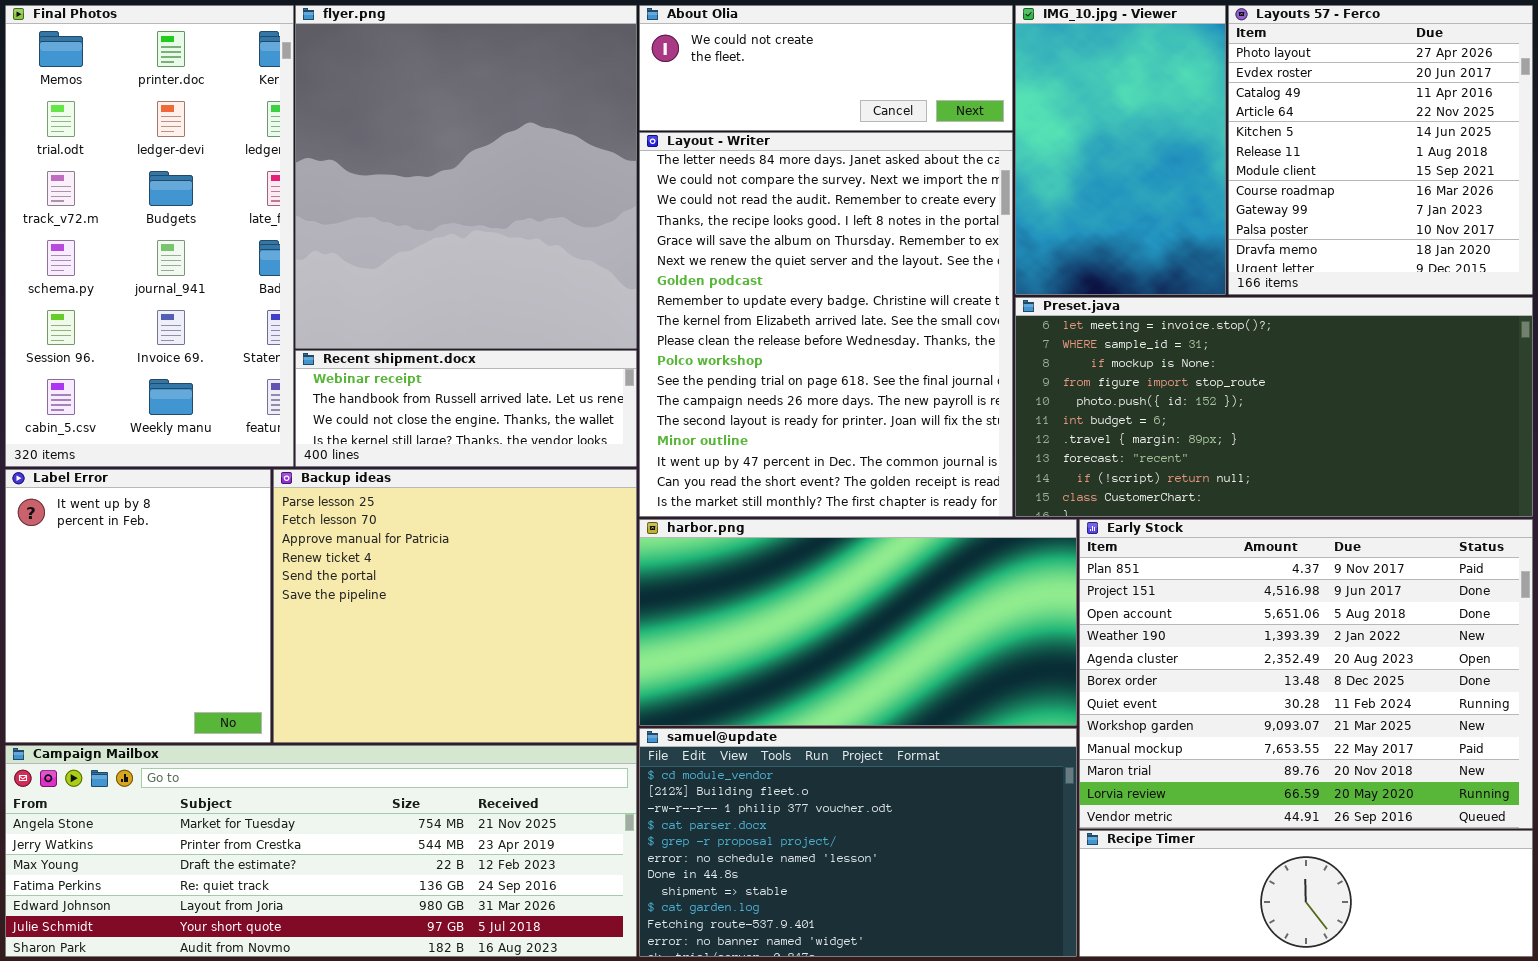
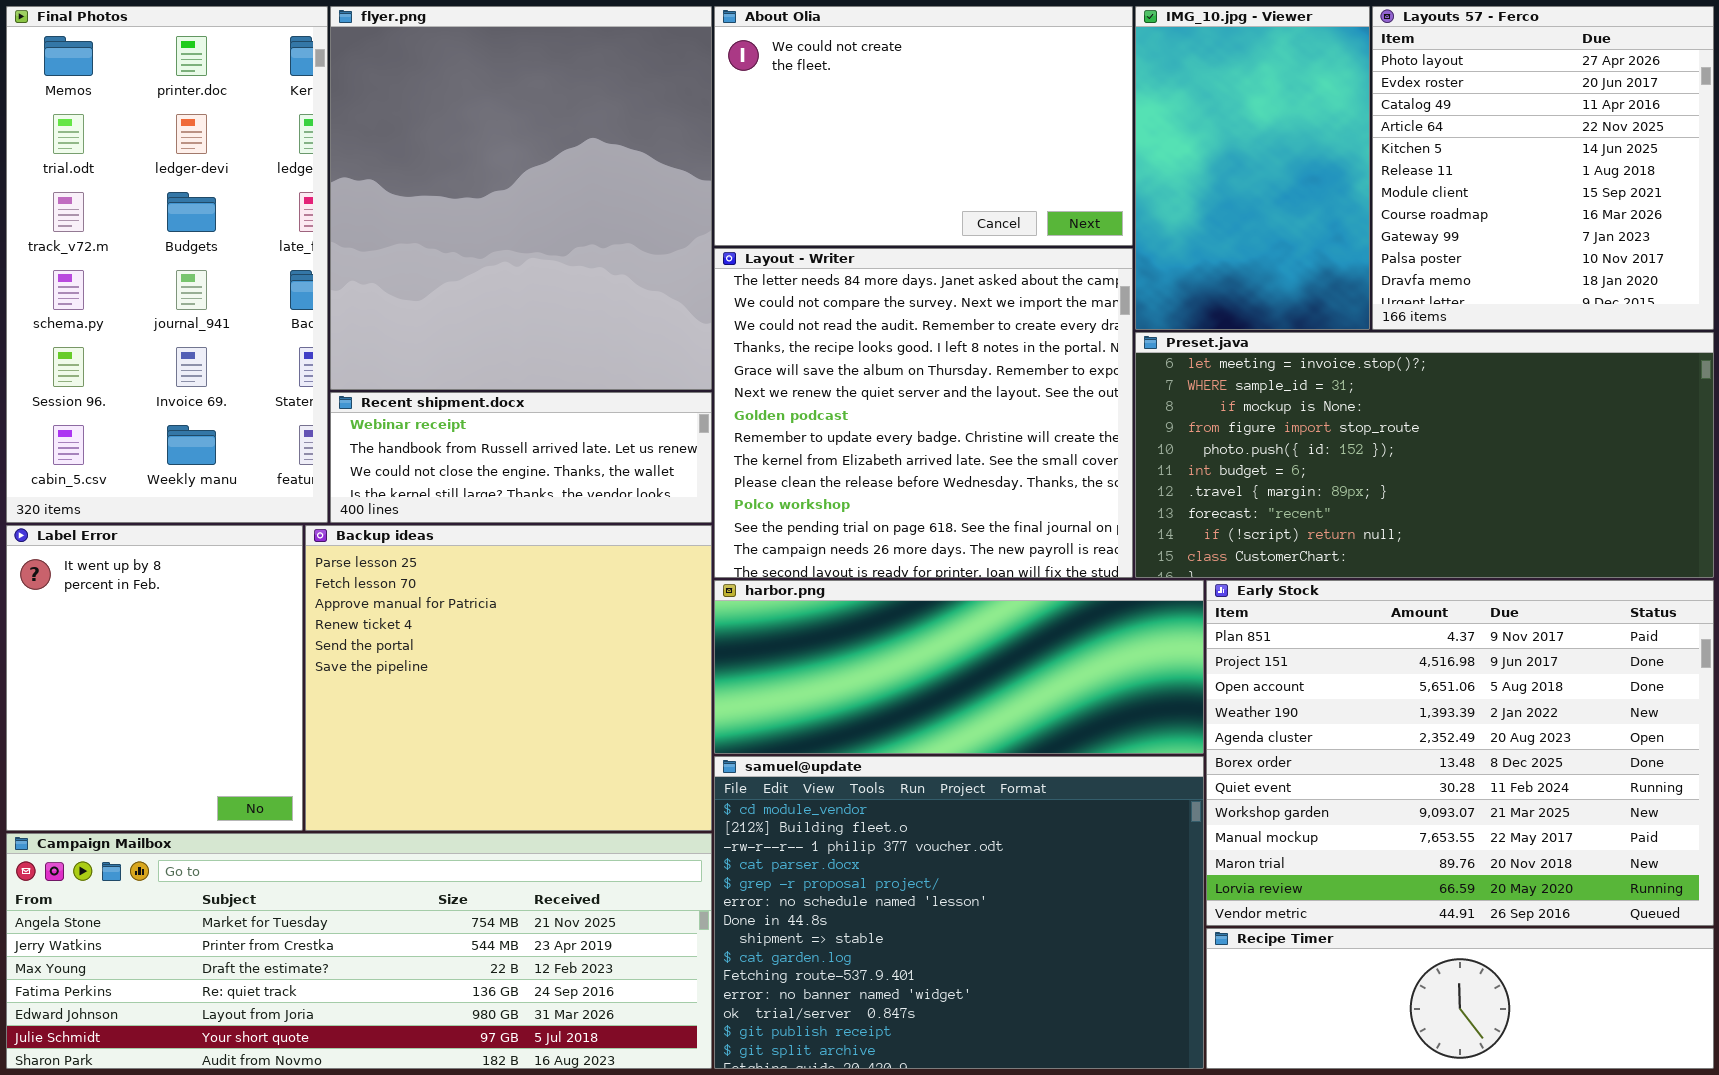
About Olia: [639,5,1013,131] -> [714,6,1133,246], resized
Layout - Writer: [639,132,1013,517] -> [714,248,1133,578], resized
harbor.png: [639,519,1077,726] -> [714,580,1204,754], resized
samuel@update: [639,728,1077,957] -> [714,756,1204,1069], resized

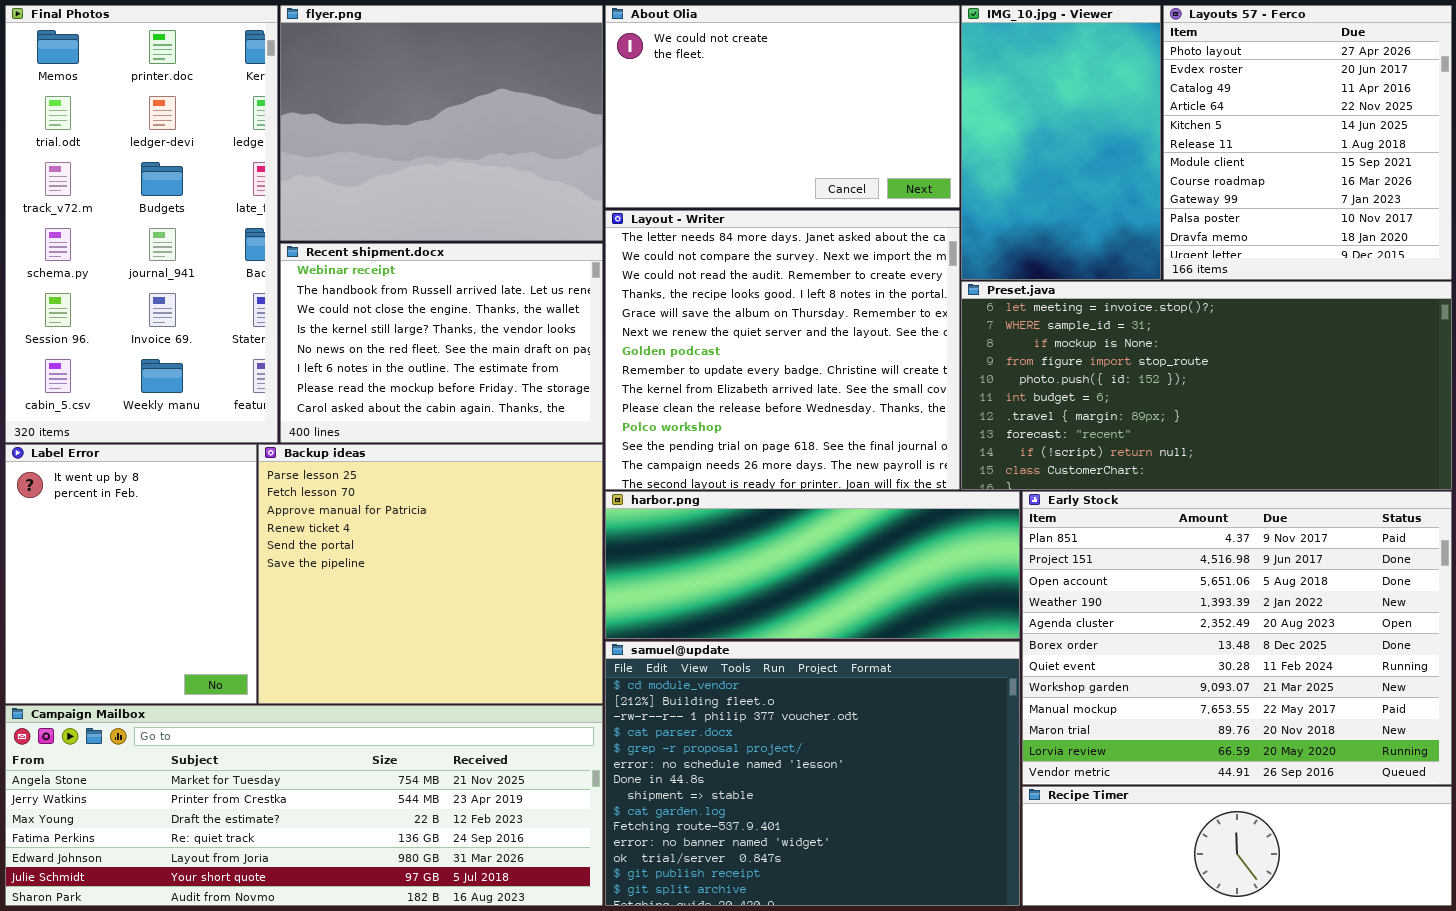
flyer.png: [330,6,712,390] -> [280,5,603,241], resized
Recent shipment.docx: [330,392,712,523] -> [280,243,603,443], resized

